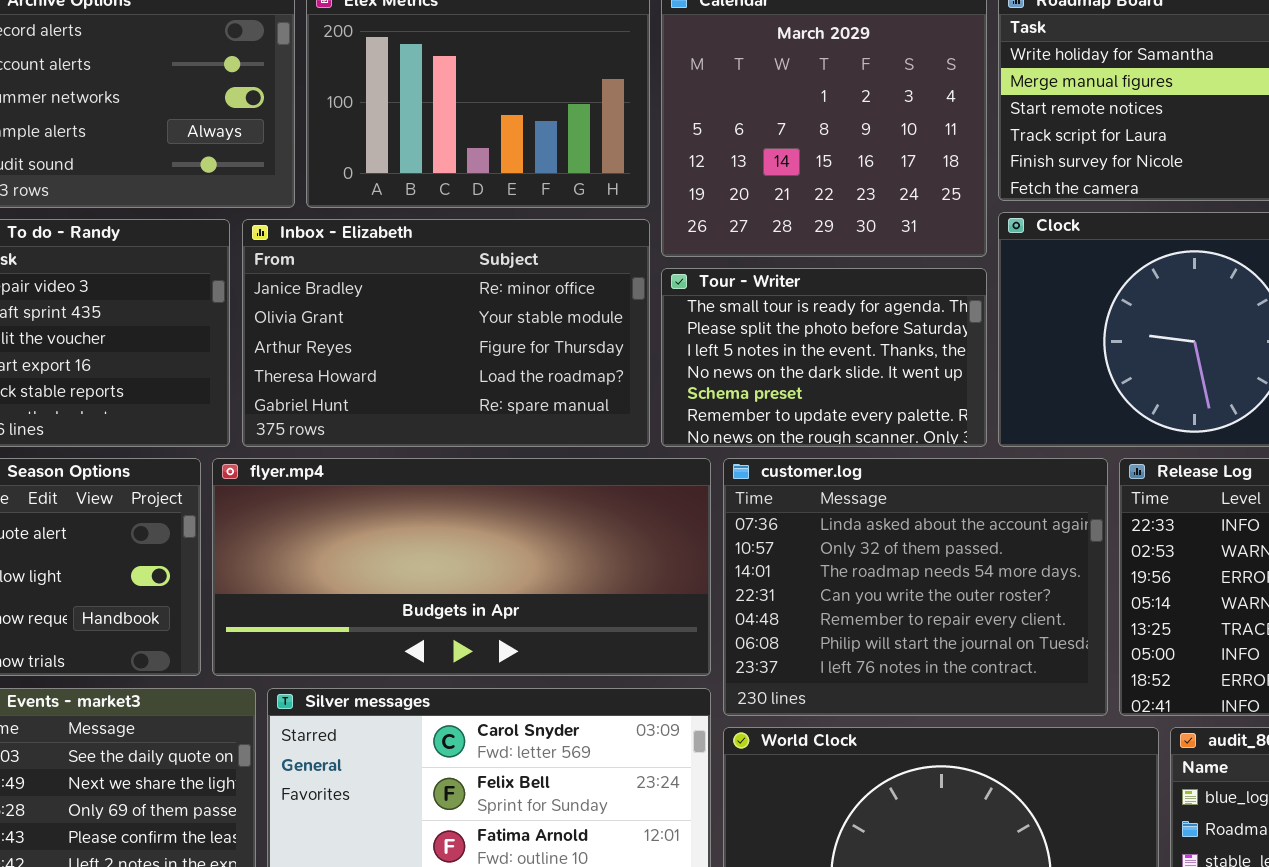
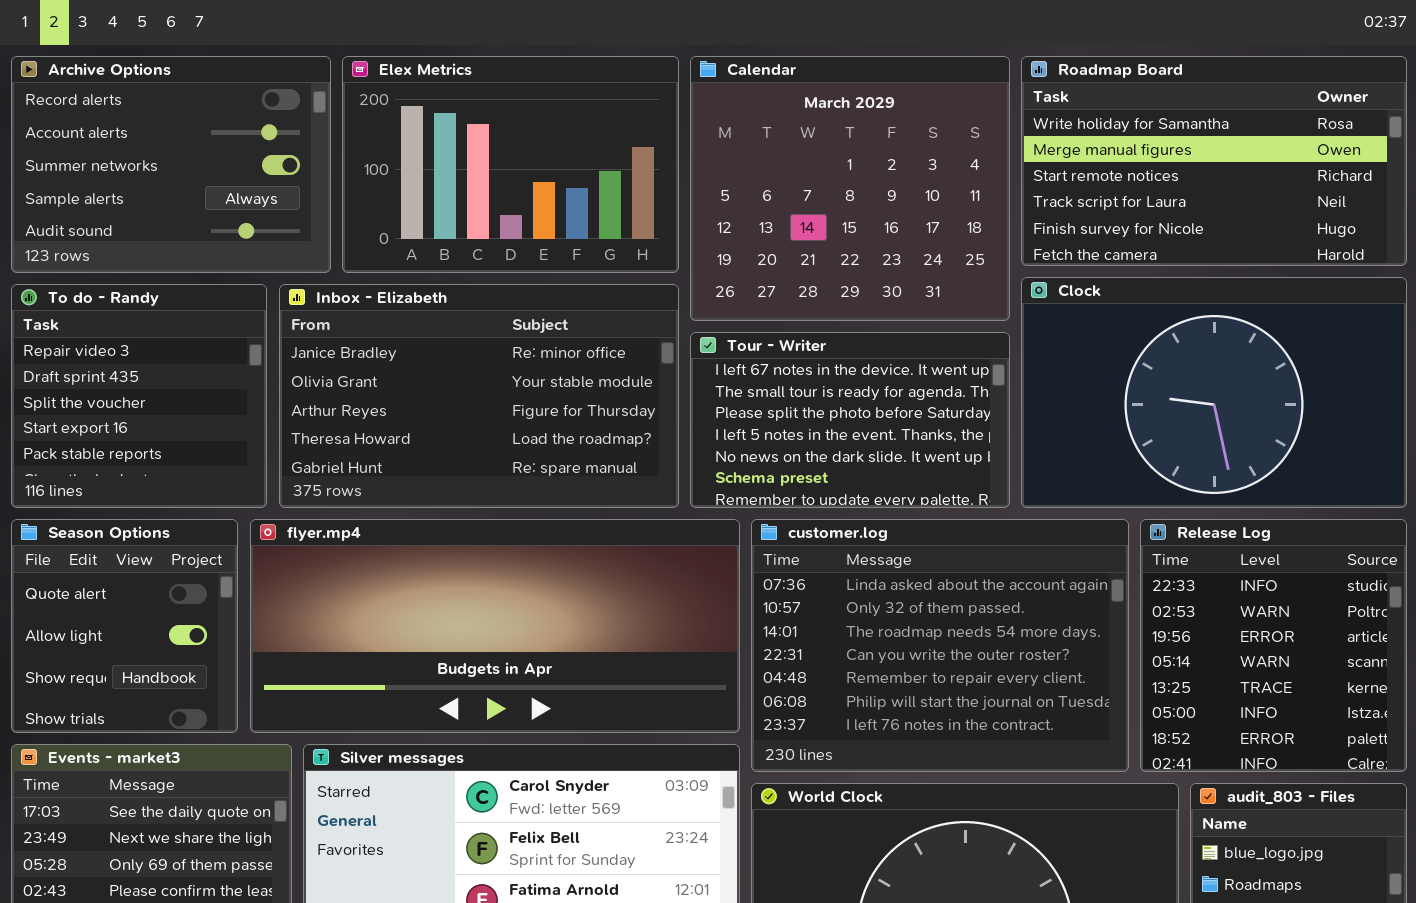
Tour - Writer: [661,268,987,447] -> [690,332,1010,508], scrolled up 1 row

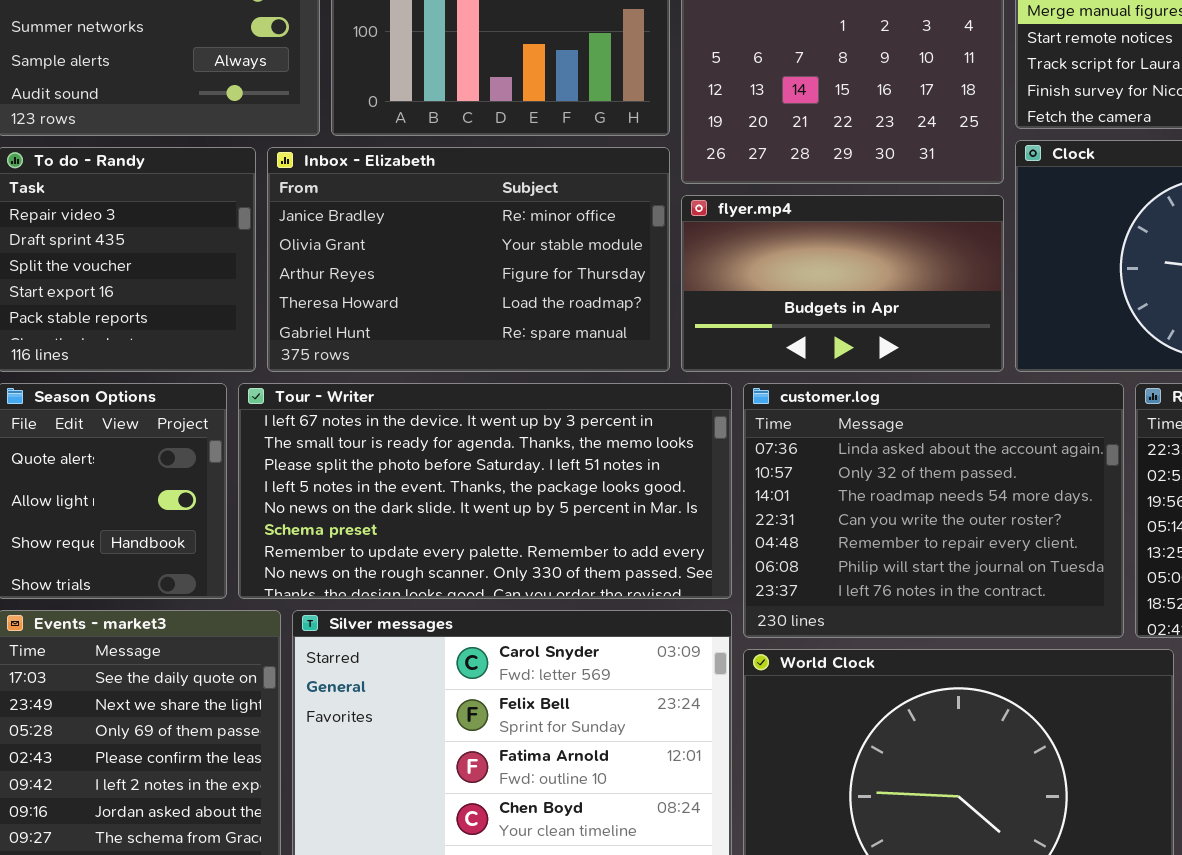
Tour - Writer: [690,332,1010,508] -> [238,383,732,599], moved, resized
flyer.mp4: [250,519,740,733] -> [681,195,1004,372], moved, resized

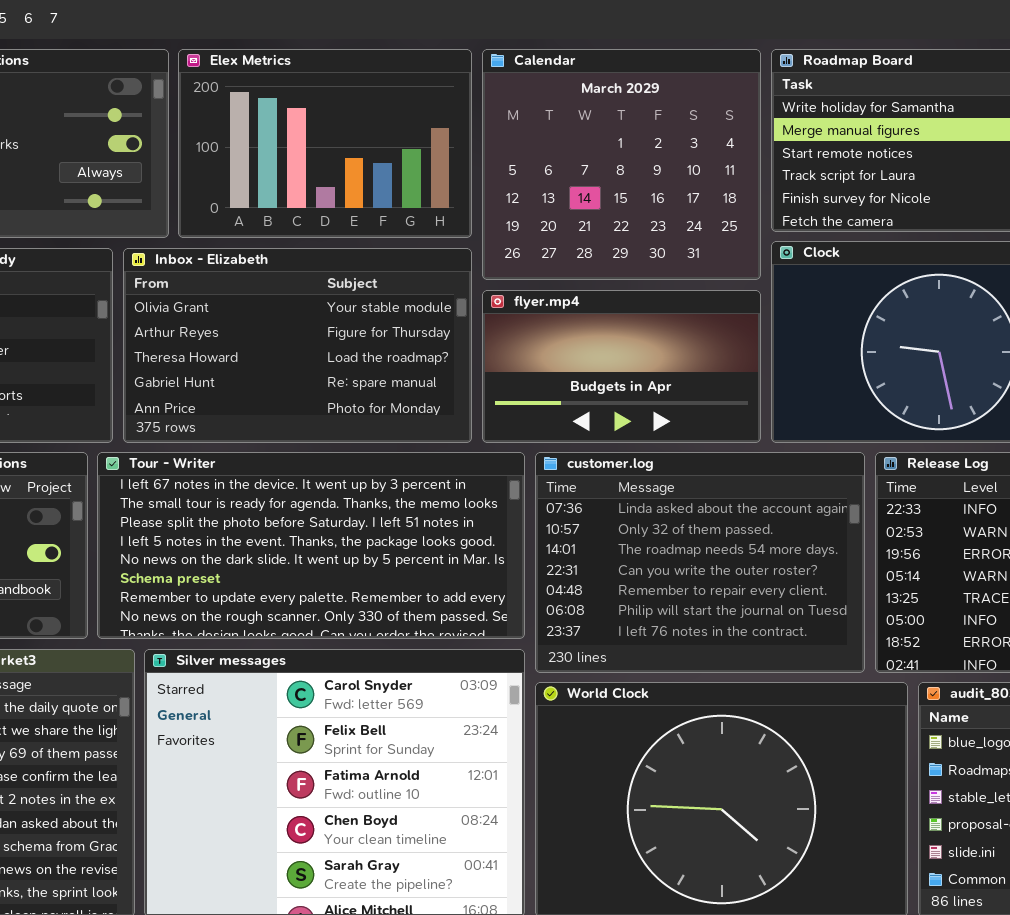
Inbox - Elizabeth: [267,147,670,372] -> [123,248,472,443], scrolled down 1 row

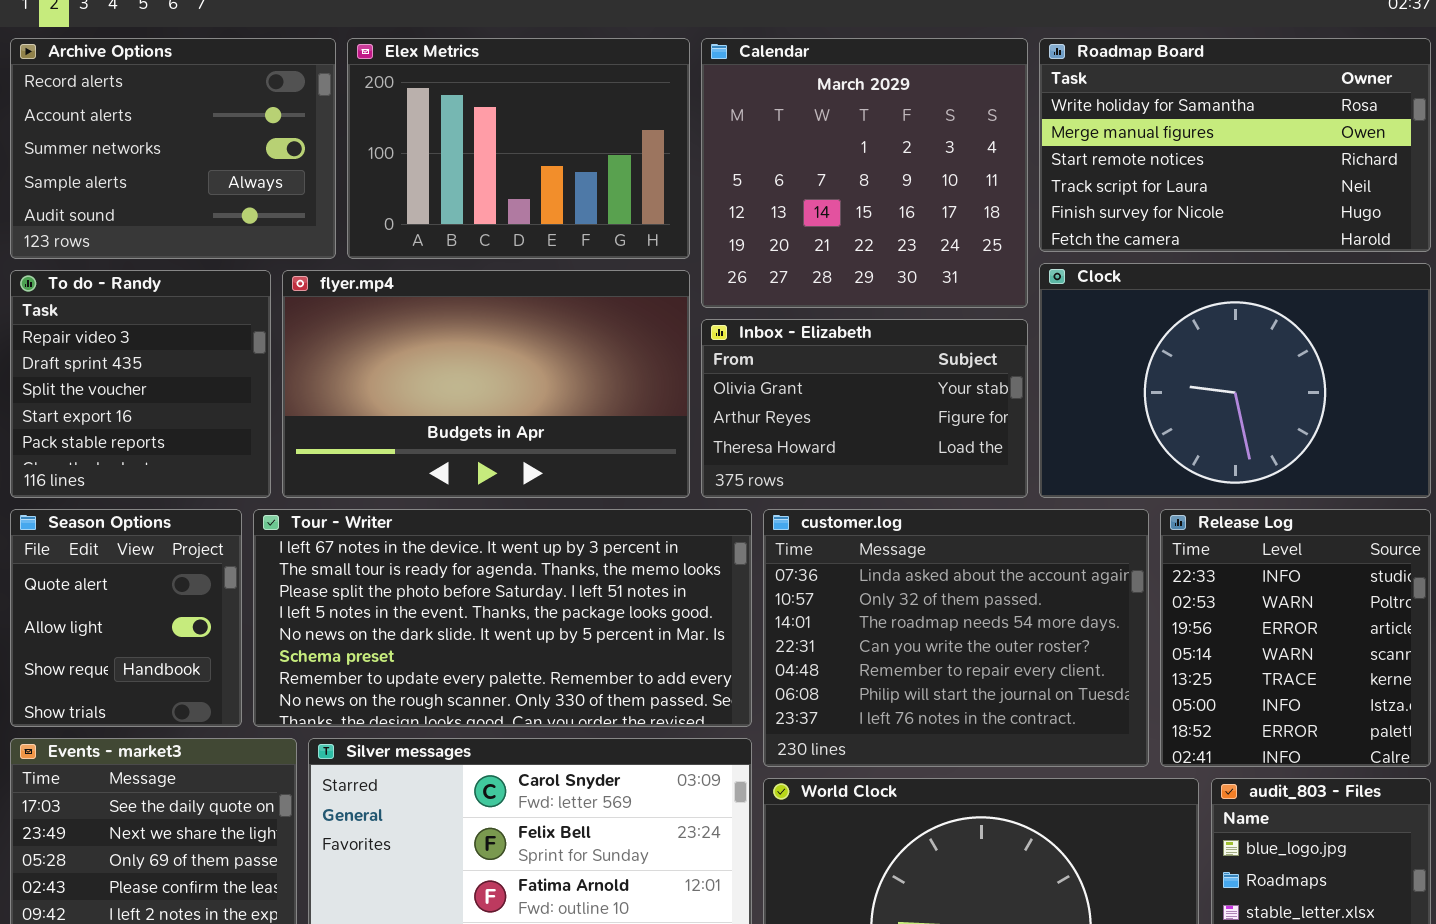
Inbox - Elizabeth: [123,248,472,443] -> [701,319,1028,498], moved, resized
flyer.mp4: [482,290,761,443] -> [282,270,690,498], moved, resized

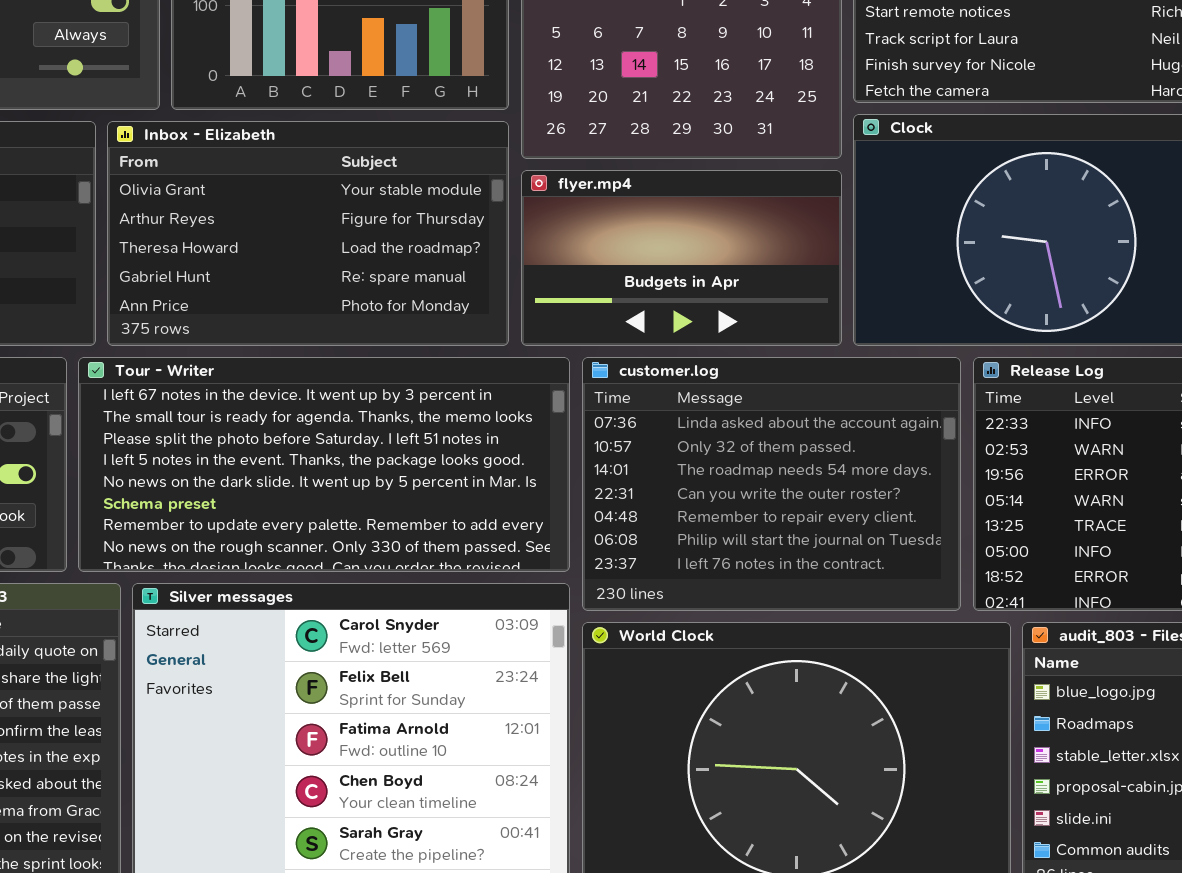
flyer.mp4: [282,270,690,498] -> [521,170,842,346], moved, resized
Inbox - Elizabeth: [701,319,1028,498] -> [107,121,509,346], moved, resized

